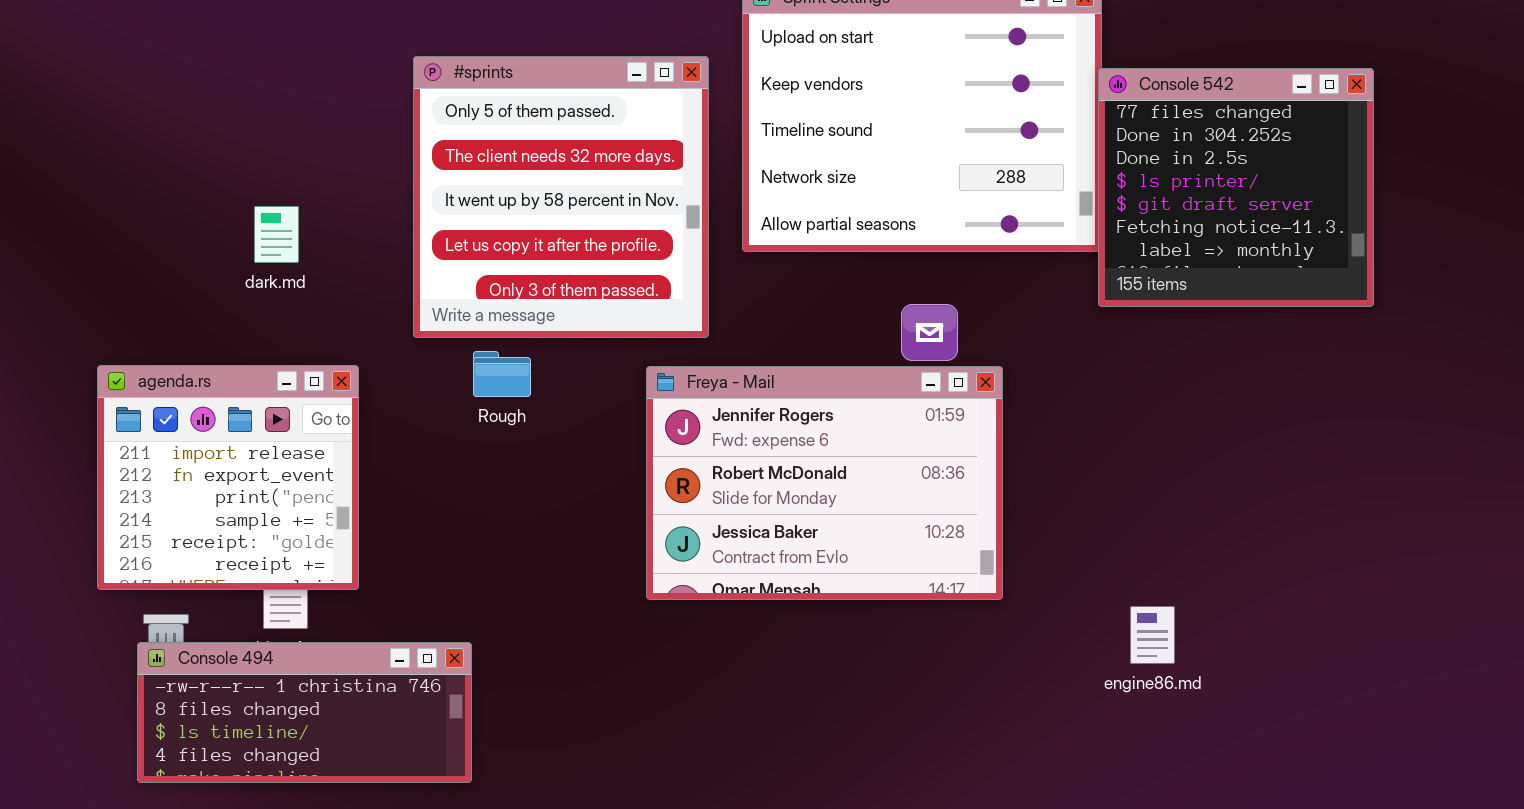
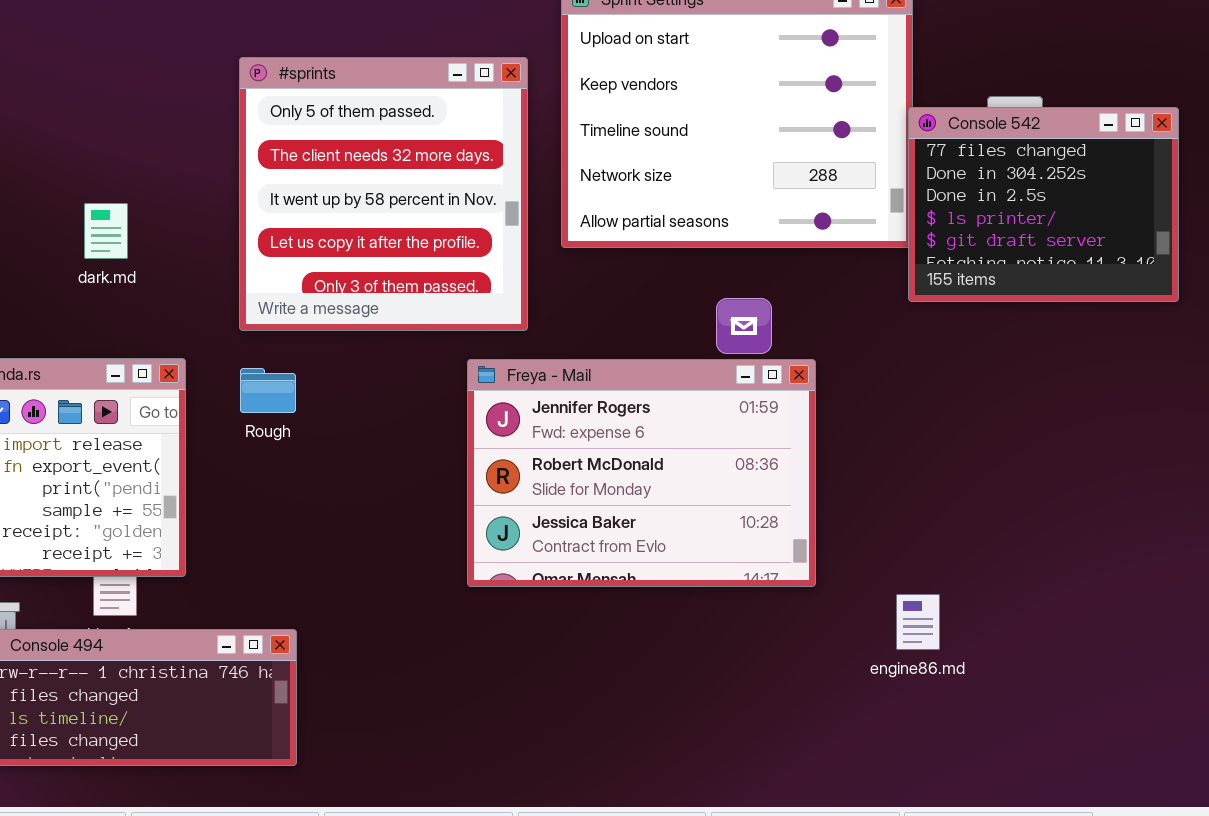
Console 542: [1098,68,1374,307] -> [908,107,1179,302], resized
Rough: [473,351,531,397] -> [240,368,296,413], moved
engine86.md: [1130,606,1175,664] -> [896,594,940,650], moved

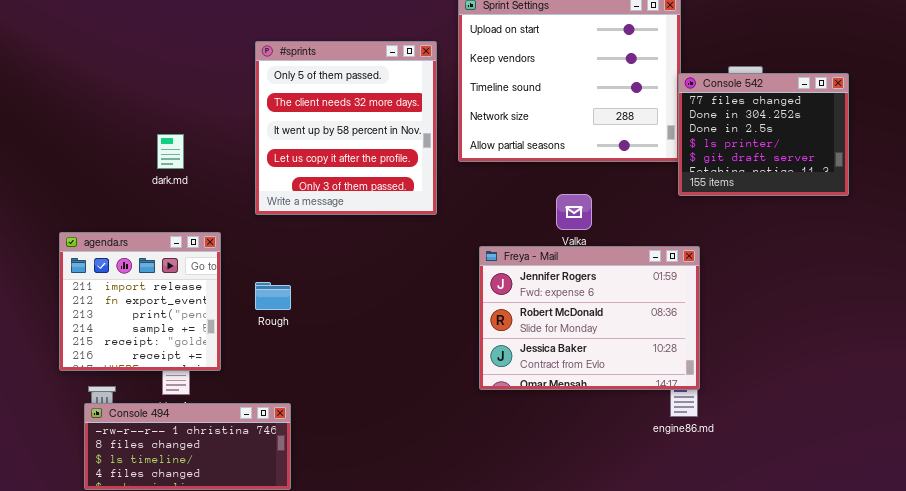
Freya - Mail: [467,359,816,587] -> [479,246,700,390], moved
Rough: [240,368,296,413] -> [255,282,291,310], moved

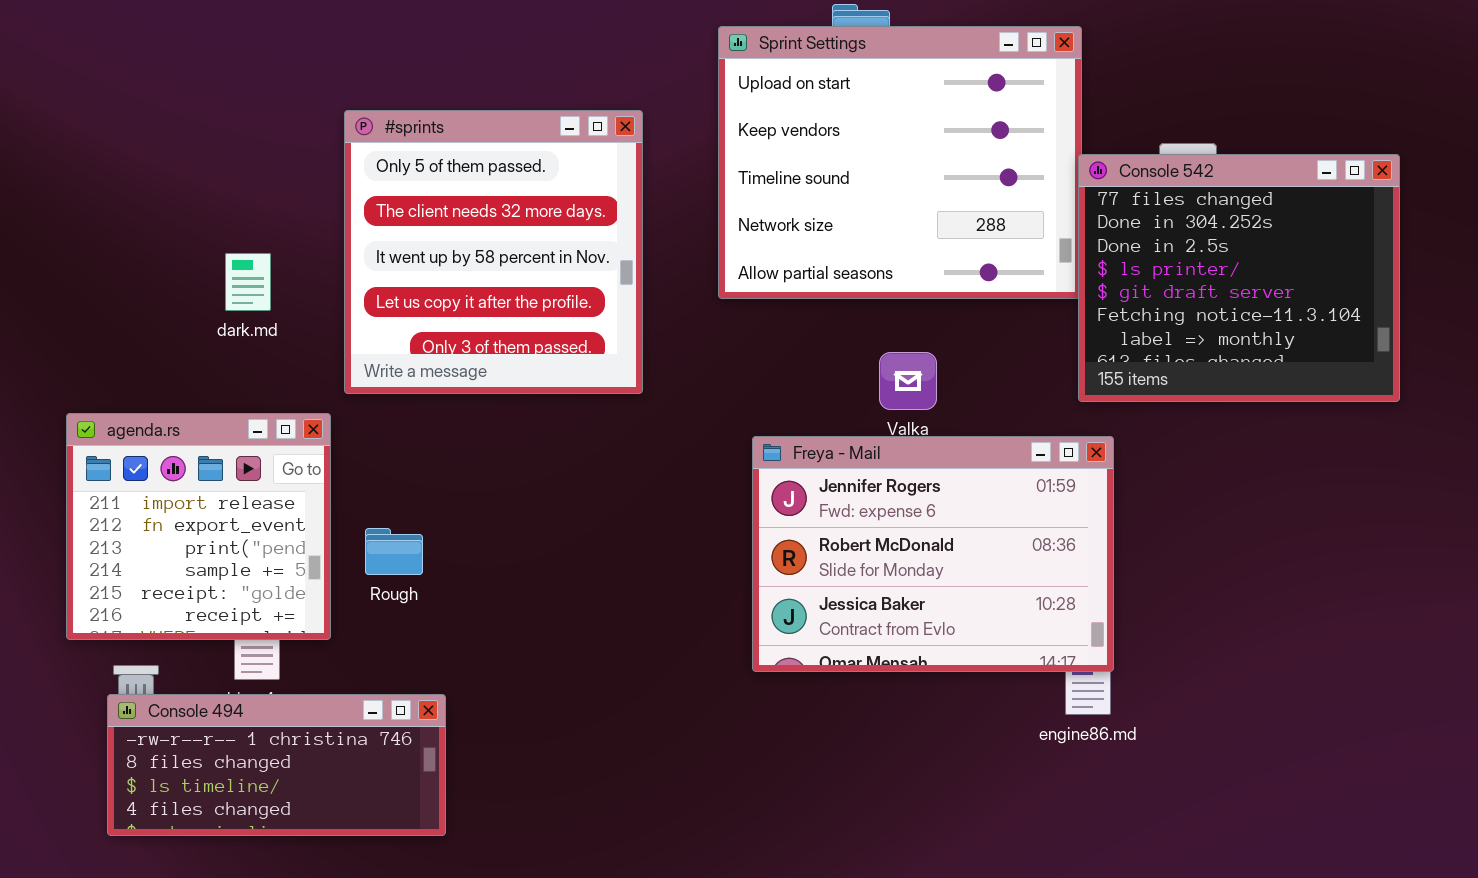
#sprints: [255,41,437,215] -> [344,110,643,394], moved
Console 542: [678,73,849,196] -> [1078,154,1400,402], resized
Rough: [255,282,291,310] -> [365,528,423,575], moved

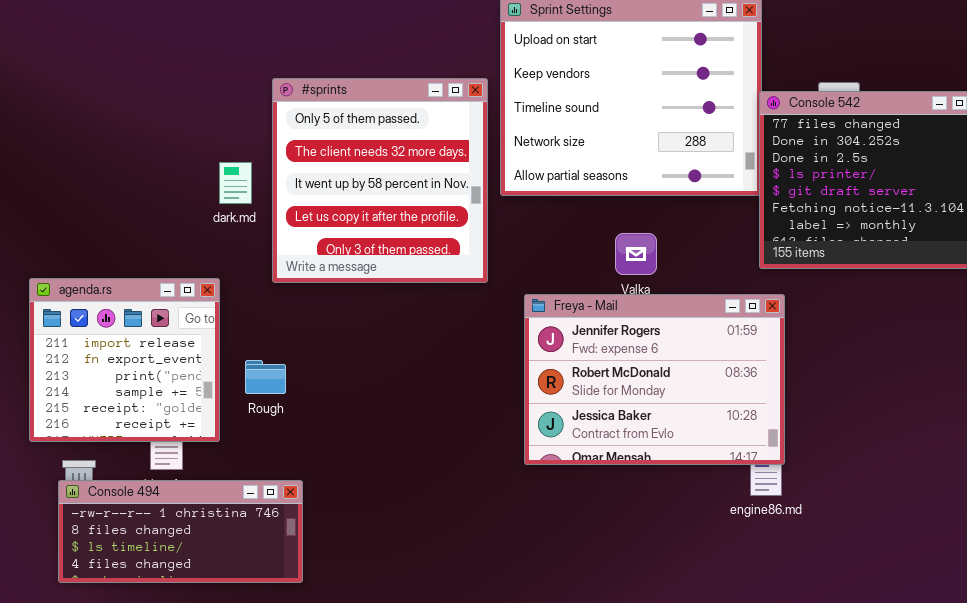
#sprints: [344,110,643,394] -> [272,78,488,283], moved
dark.md: [225,253,271,311] -> [219,162,252,204], moved

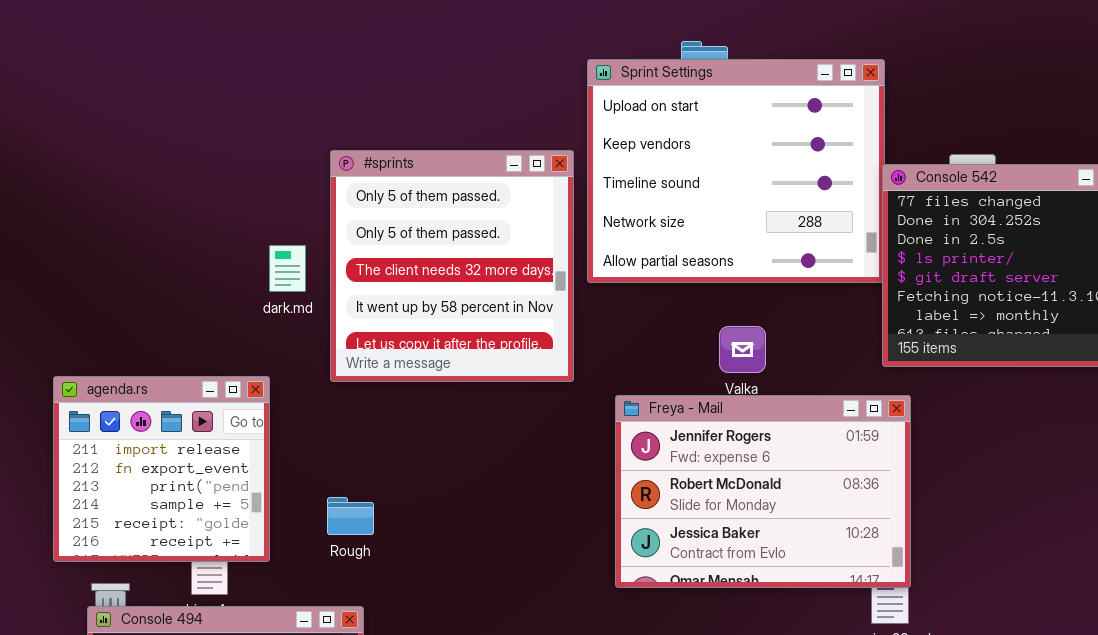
#sprints: [272,78,488,283] -> [330,150,574,382], scrolled up 1 row
Rough: [245,360,286,394] -> [327,497,374,535], moved

